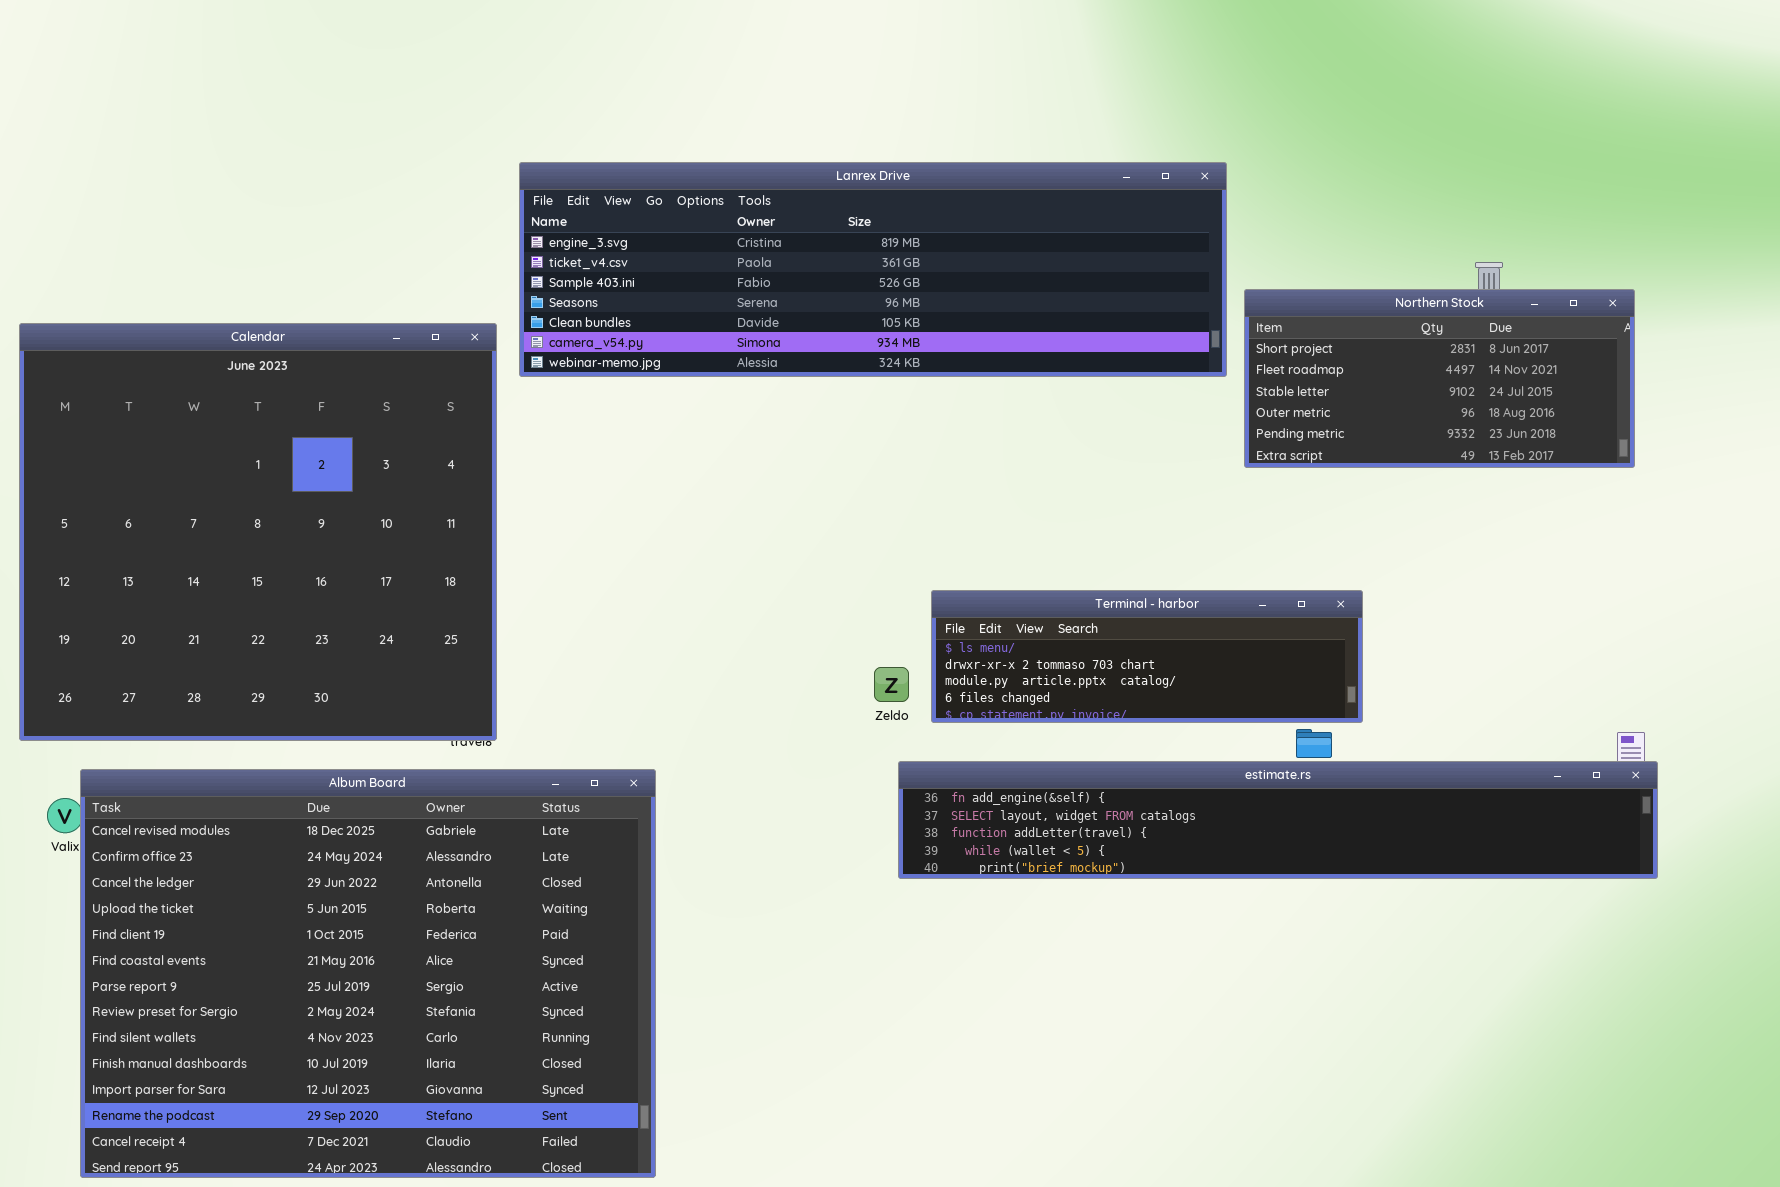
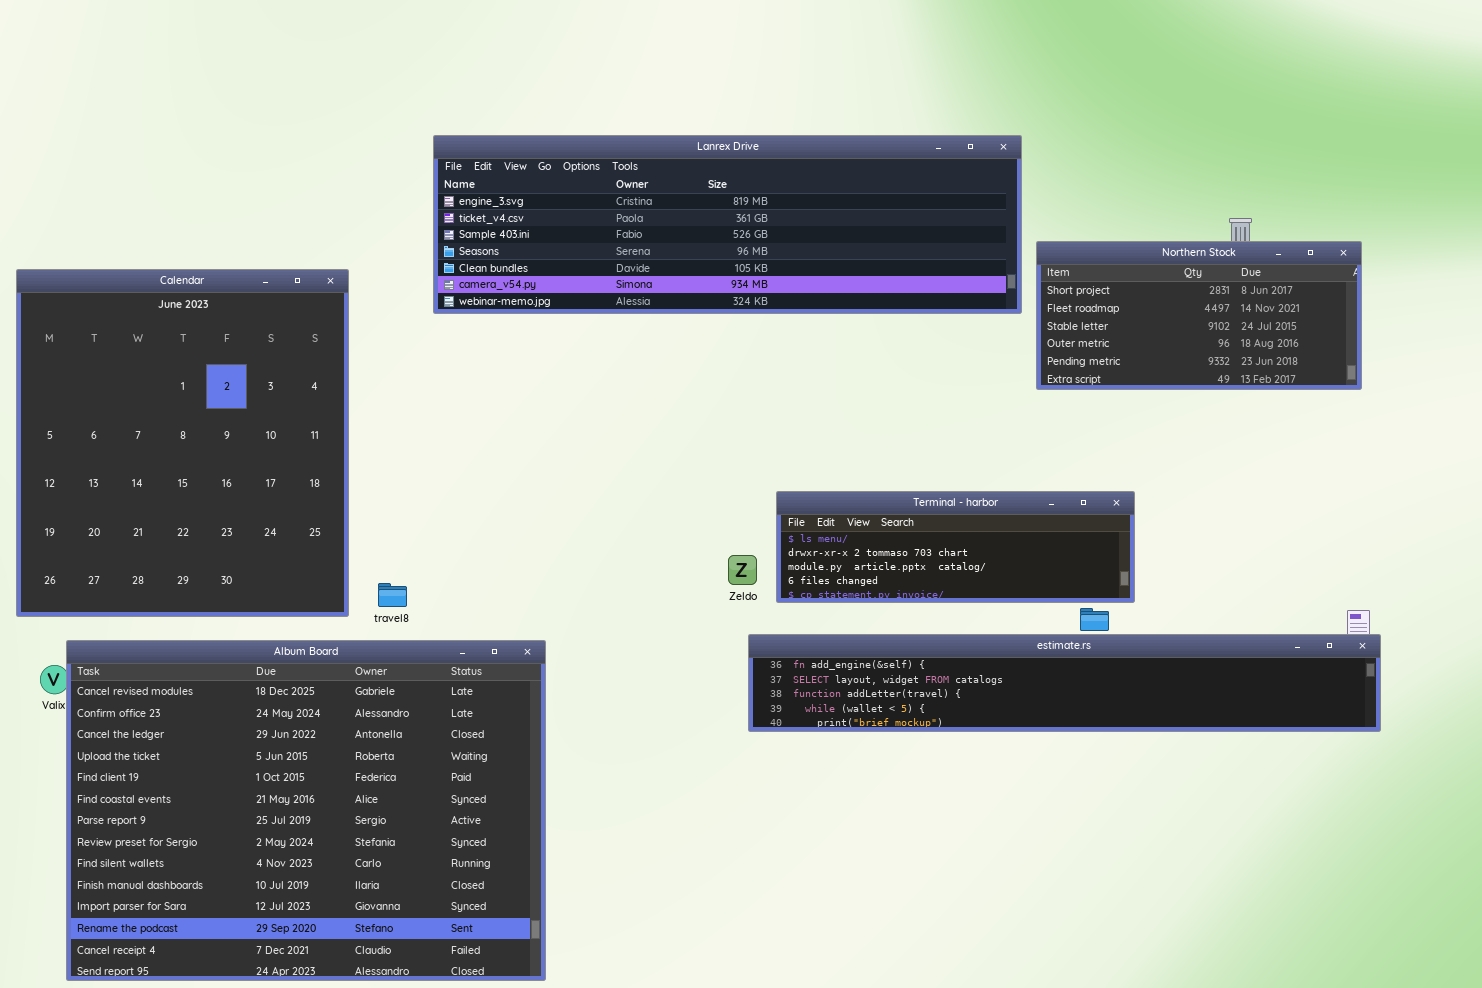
Calendar: [19,323,497,741] -> [16,269,349,617], resized

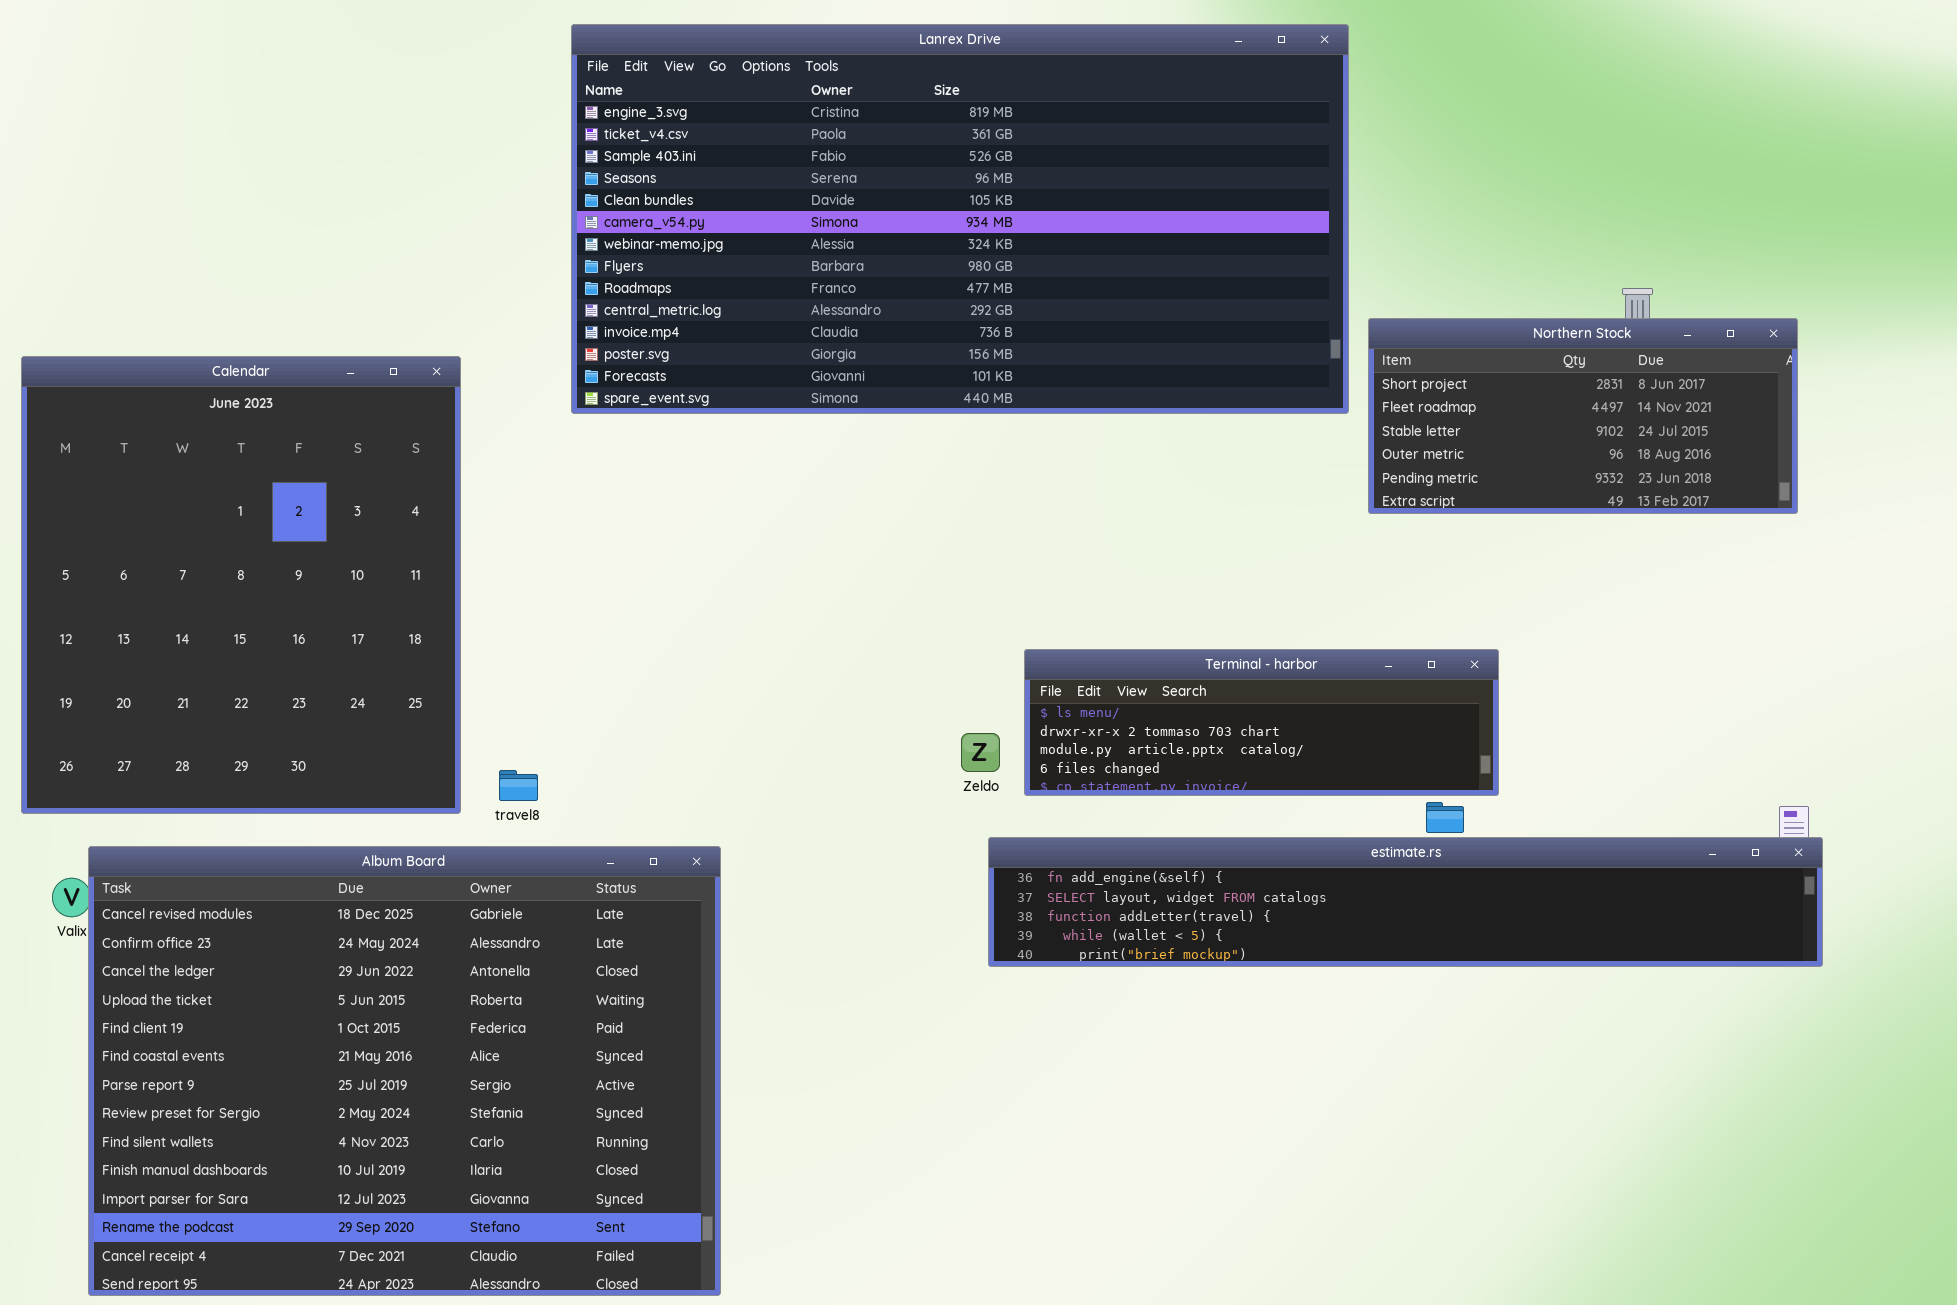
Lanrex Drive: [433,135,1022,314] -> [571,24,1349,414], resized

